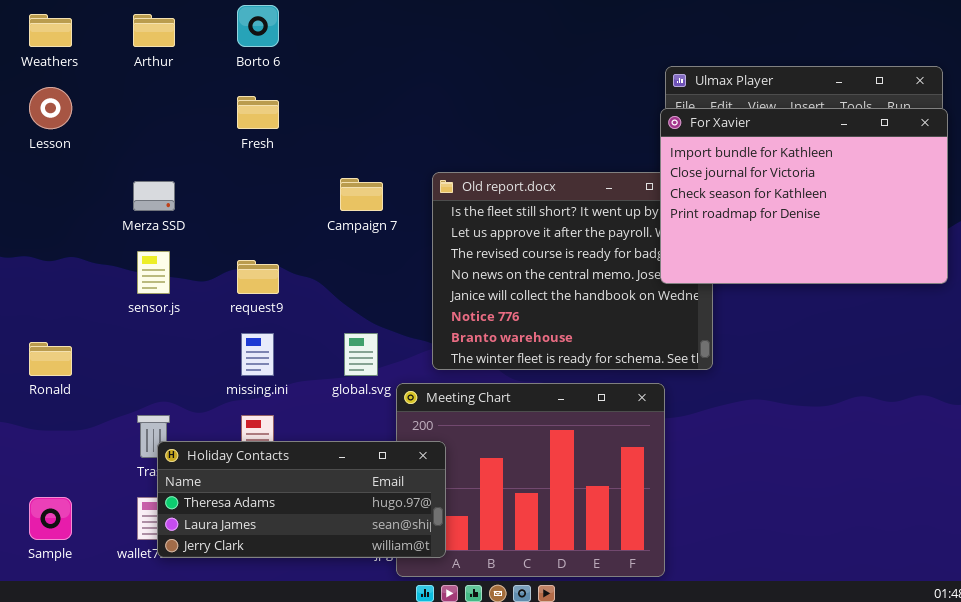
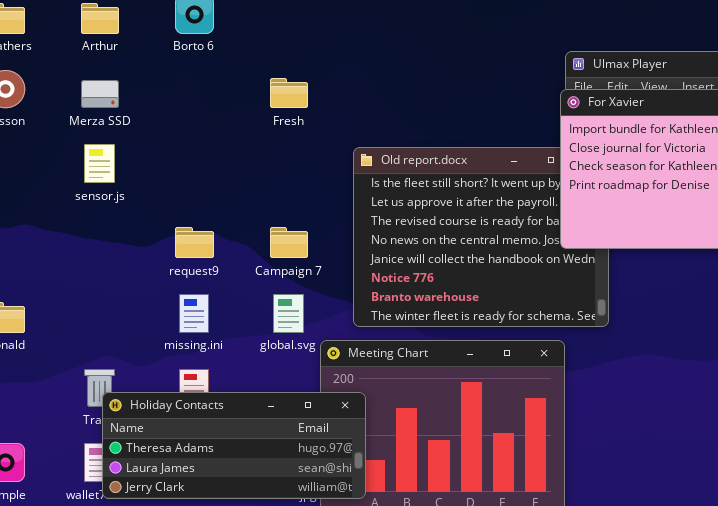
Fresh: [237,96,279,129] -> [270,78,308,108], moved
Campaign 7: [340,178,383,211] -> [270,227,308,258], moved
Merza SSD: [133,181,175,211] -> [81,80,119,108], moved
sensor.js: [137,251,170,294] -> [84,144,115,183], moved

